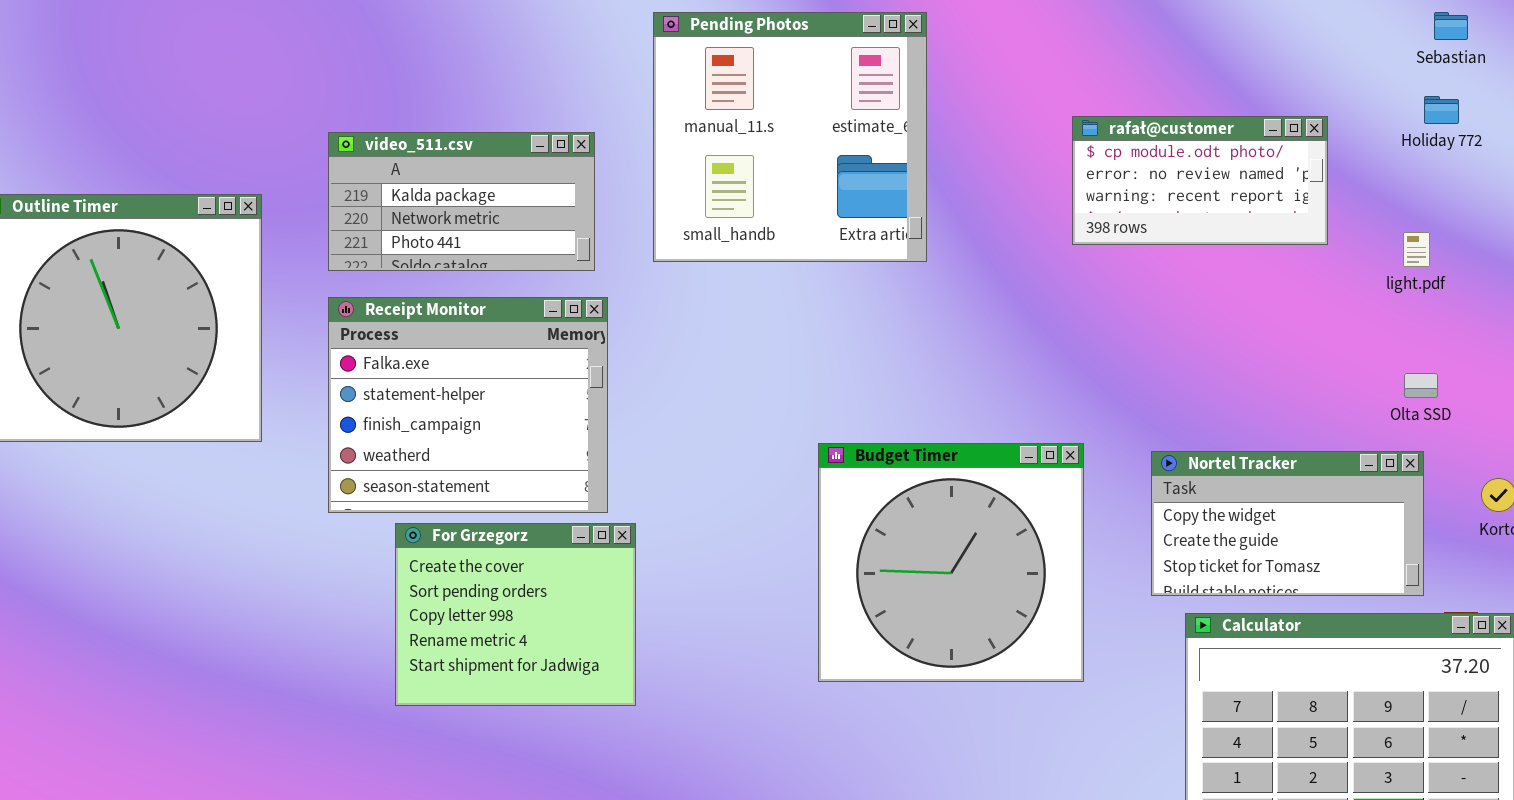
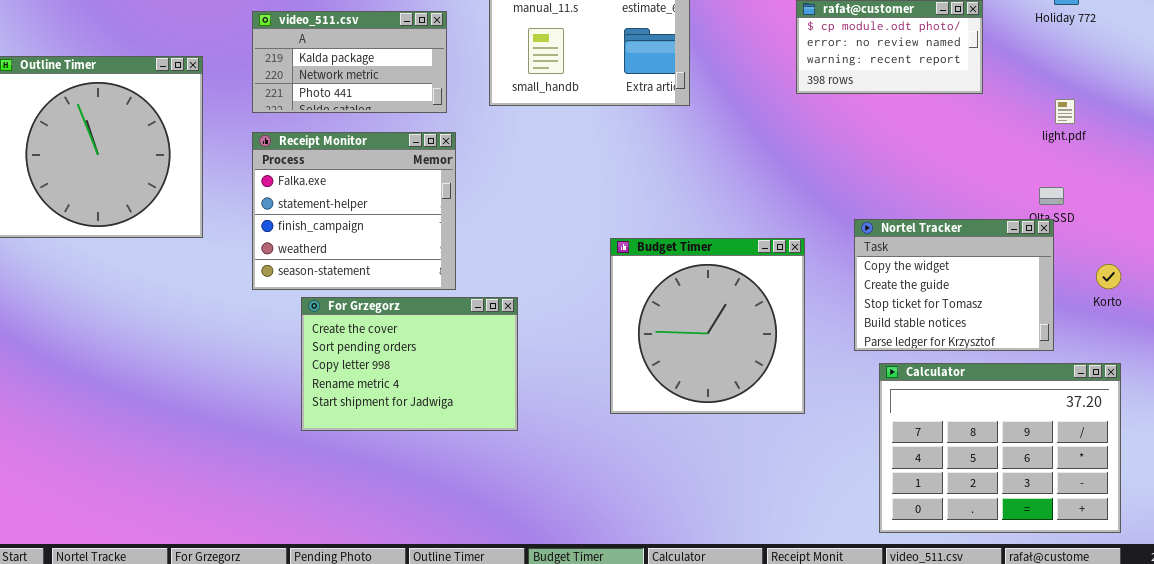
light.pdf: [1403,232,1430,267] -> [1055,99,1075,124], moved
Nortel Tracker: [1151,451,1424,596] -> [854,219,1054,351], resized
For Grzegorz: [395,523,636,706] -> [301,297,518,431], resized

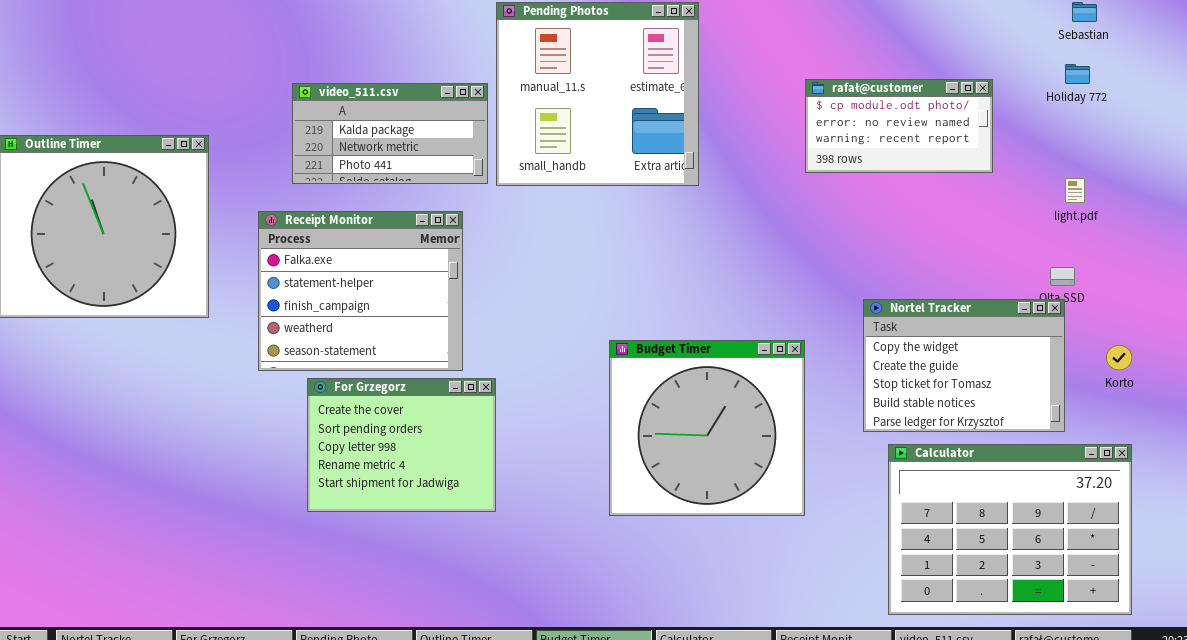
video_511.csv: [252,11,447,113] -> [292,83,488,184], moved
Budget Timer: [610,238,805,414] -> [609,340,805,516], moved
For Grzegorz: [301,297,518,431] -> [307,378,496,512], resized

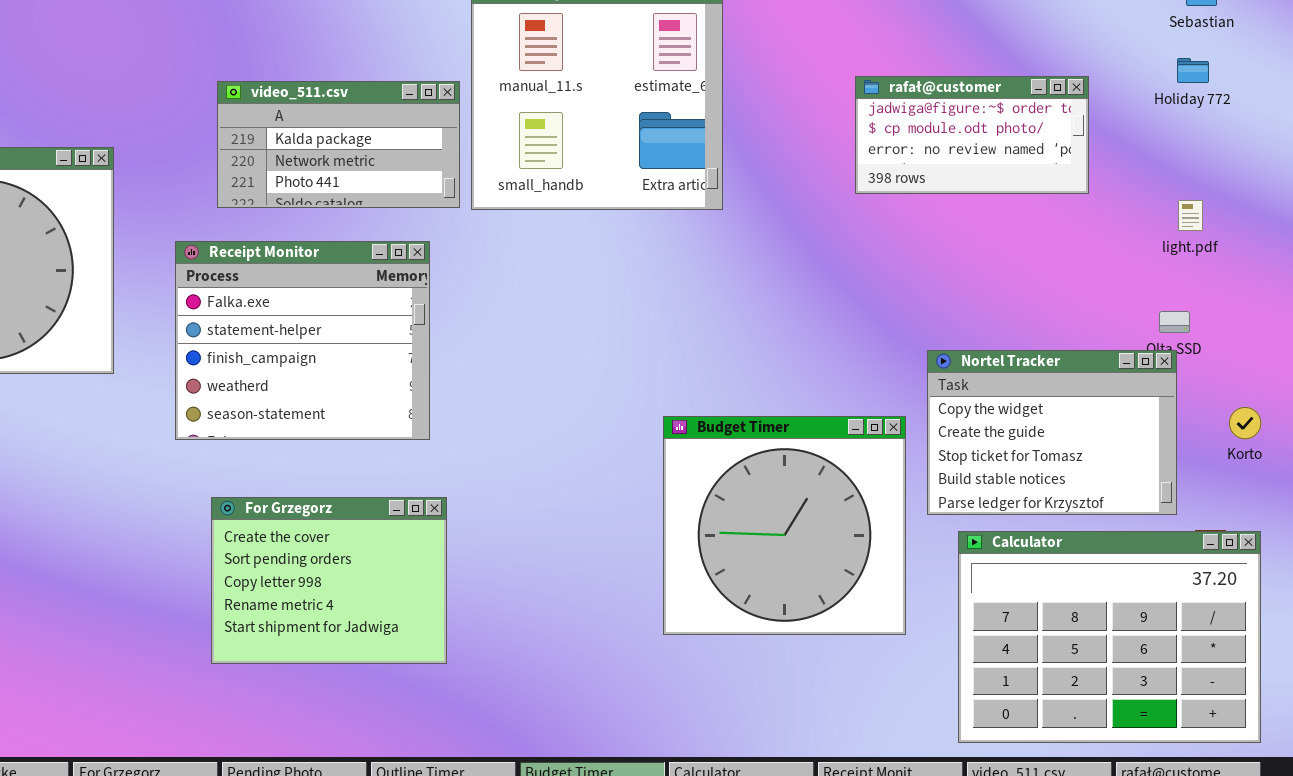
rafał@customer: [805,79,993,173] -> [855,76,1089,194], scrolled up 1 row
Budget Timer: [609,340,805,516] -> [663,416,906,635], moved
For Grzegorz: [307,378,496,512] -> [211,497,447,664], moved

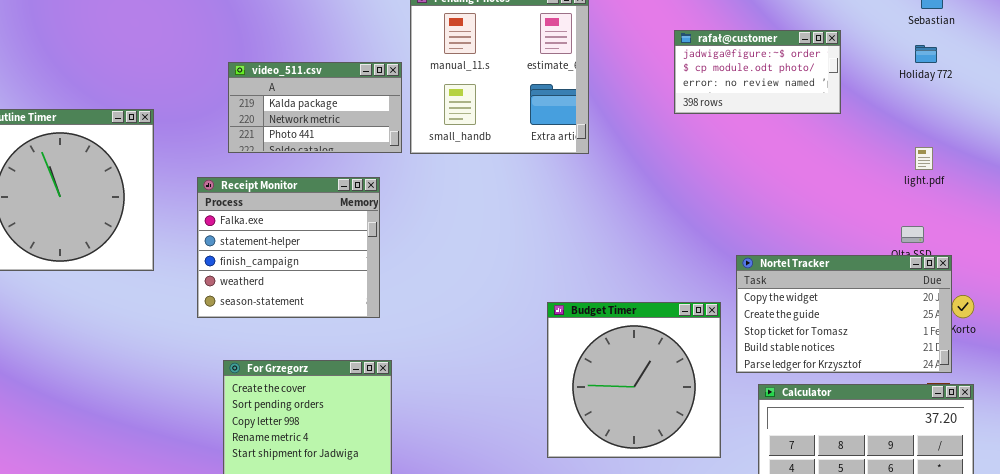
rafał@customer: [855,76,1089,194] -> [674,30,841,114], moved
Nortel Tracker: [927,350,1177,515] -> [736,255,952,373], resized

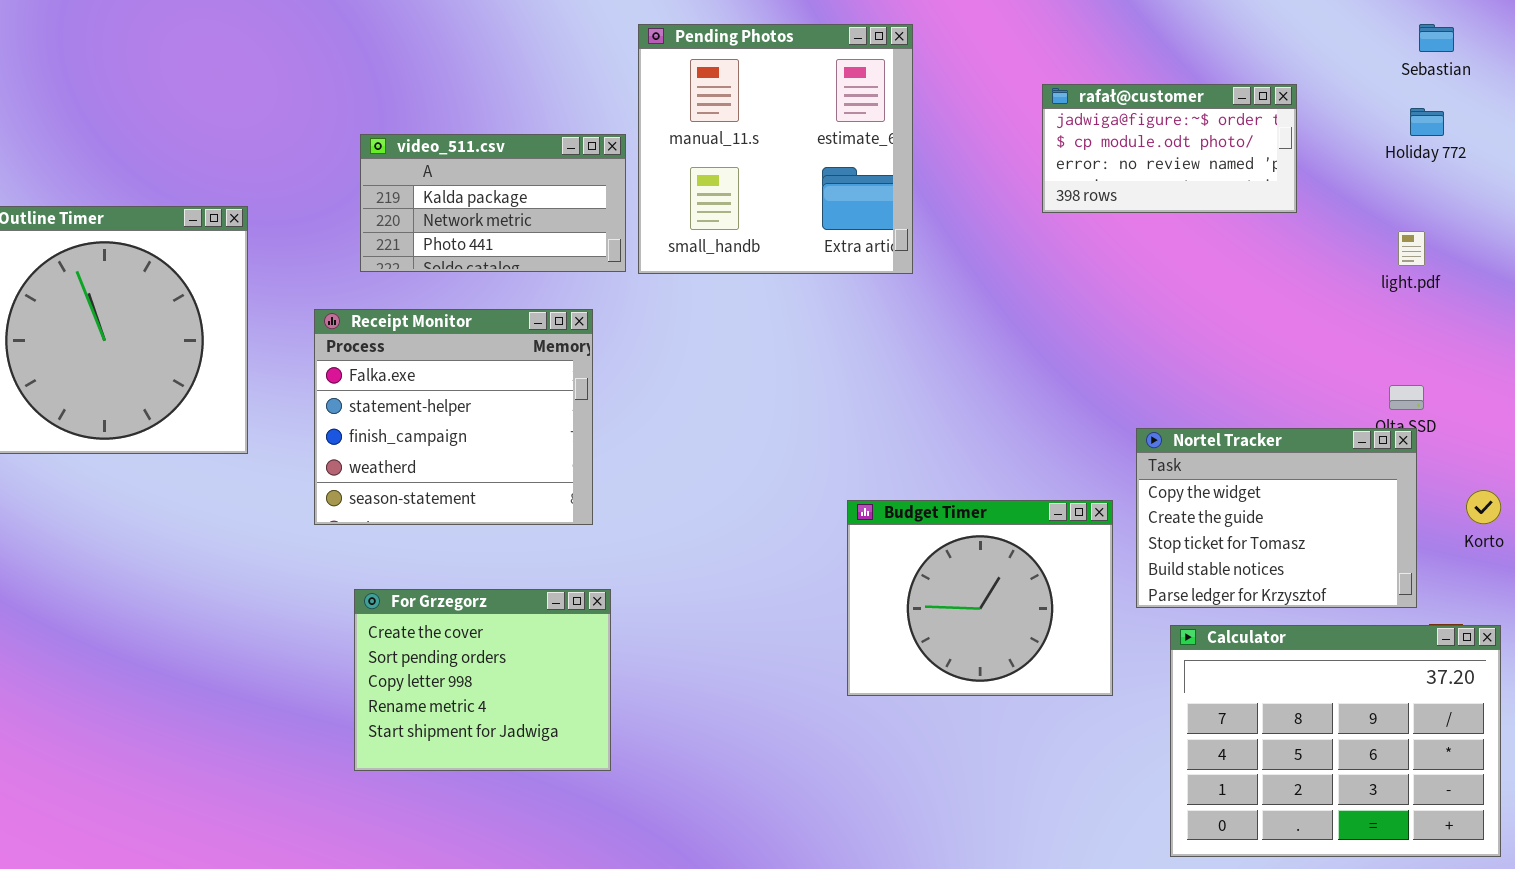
light.pdf: [915,147,933,170] -> [1398,231,1425,266], moved
Nortel Tracker: [736,255,952,373] -> [1136,428,1417,608], resized
Budget Timer: [547,302,721,458] -> [847,500,1113,696], resized

